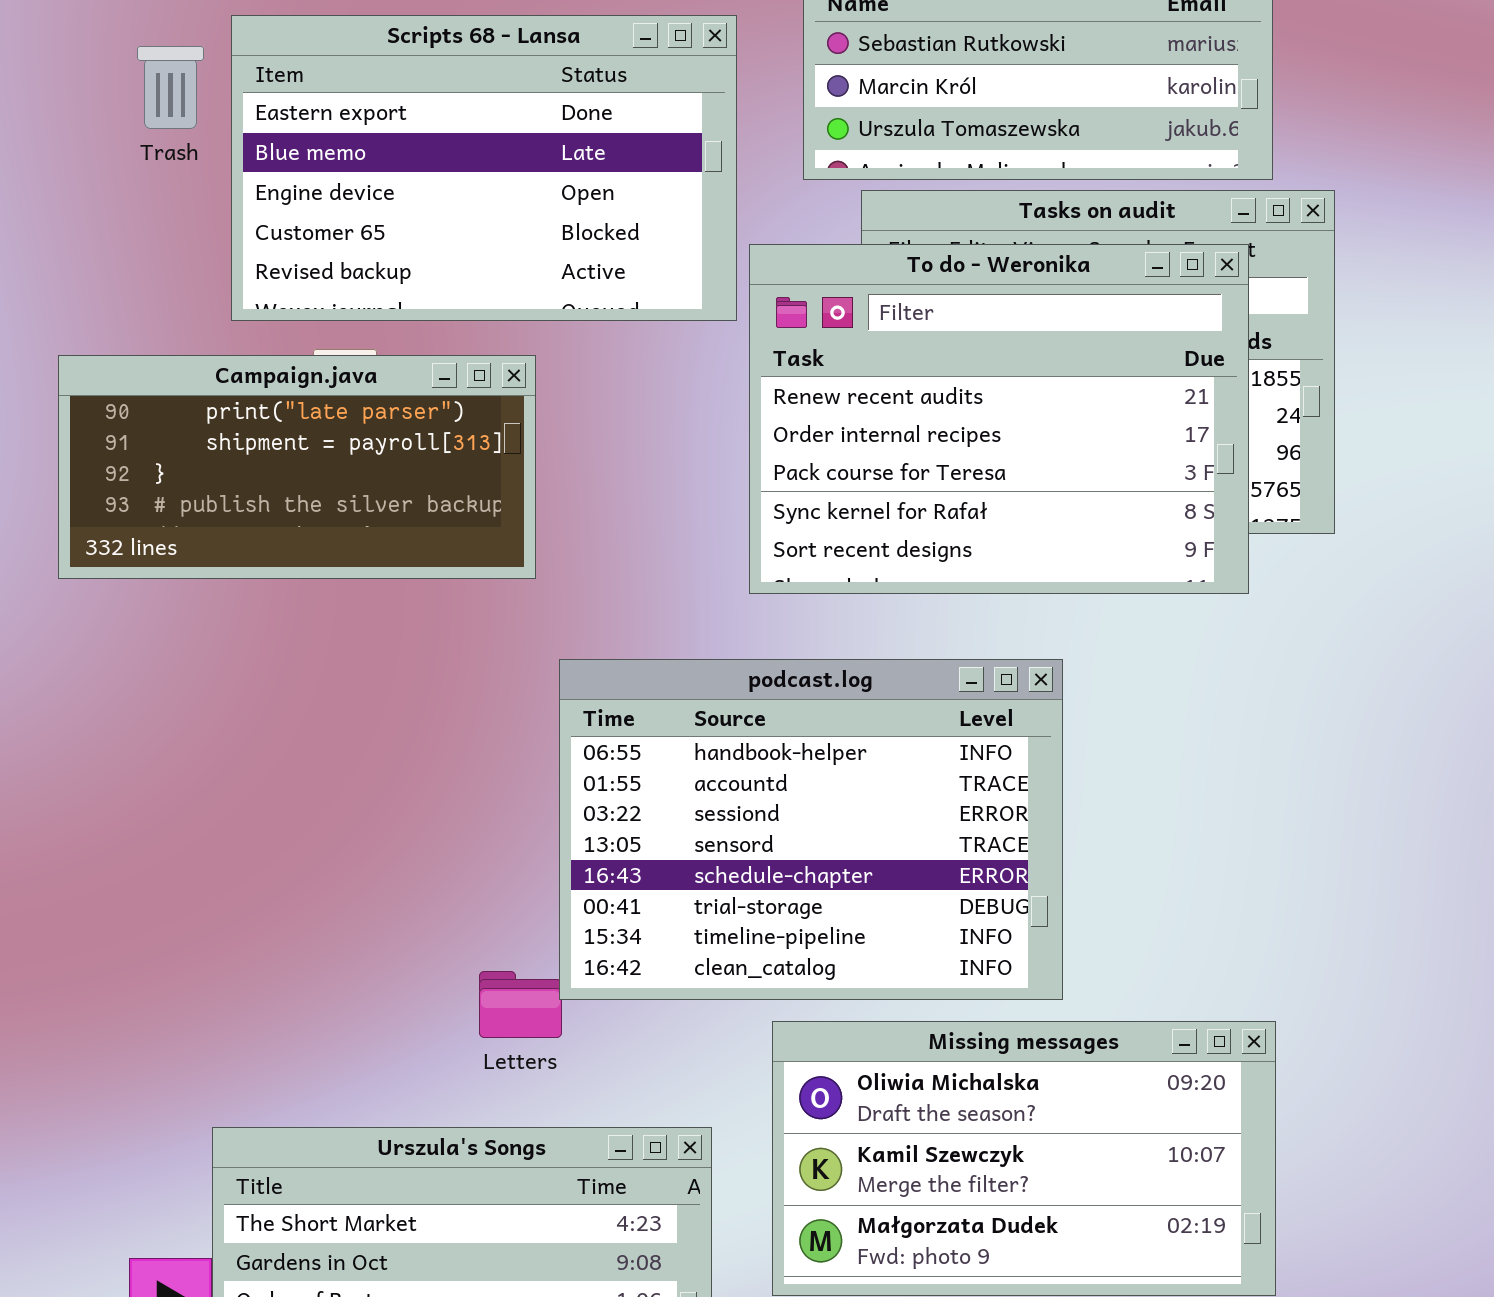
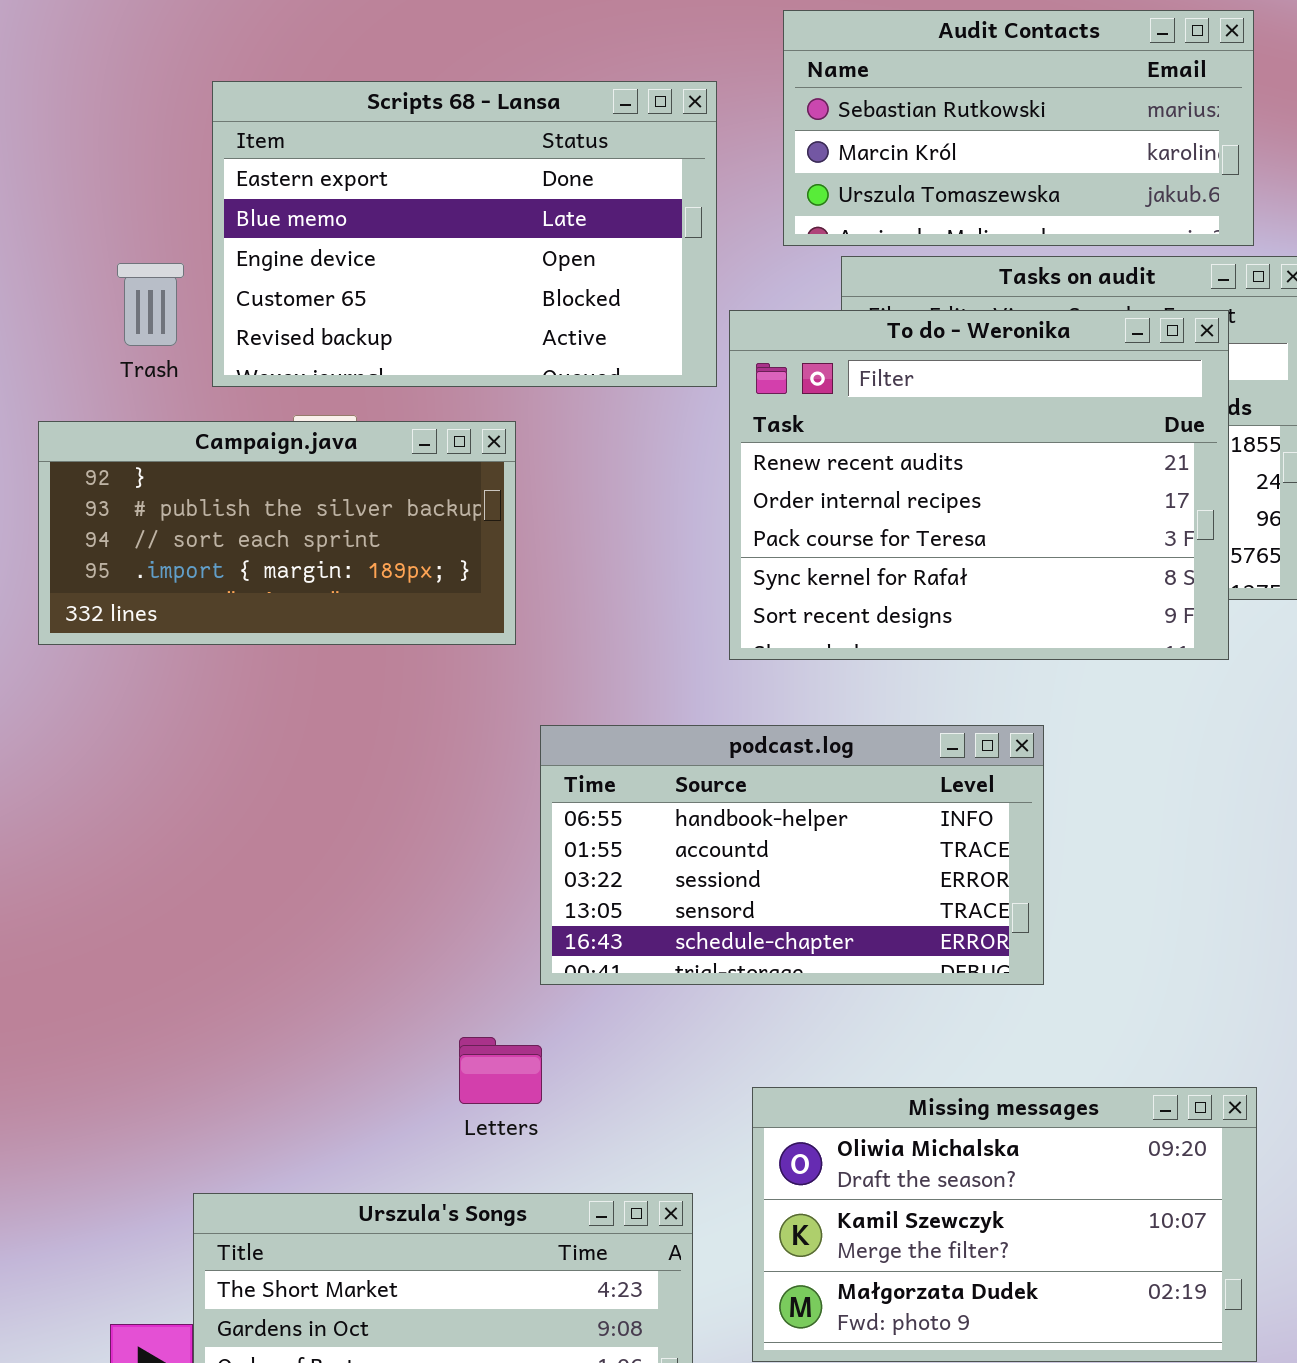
Trash: [137,46,204,129] -> [117,263,184,346], moved
Campaign.java: [58,355,536,579] -> [38,421,516,645], scrolled down 2 rows
podcast.log: [559,659,1063,1000] -> [540,725,1044,985], resized

